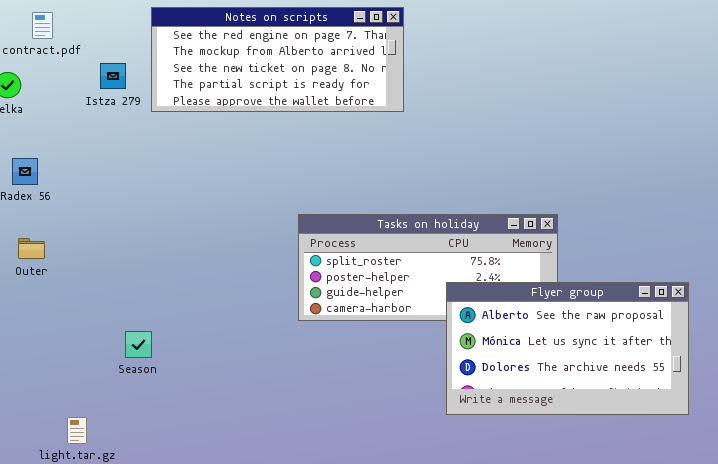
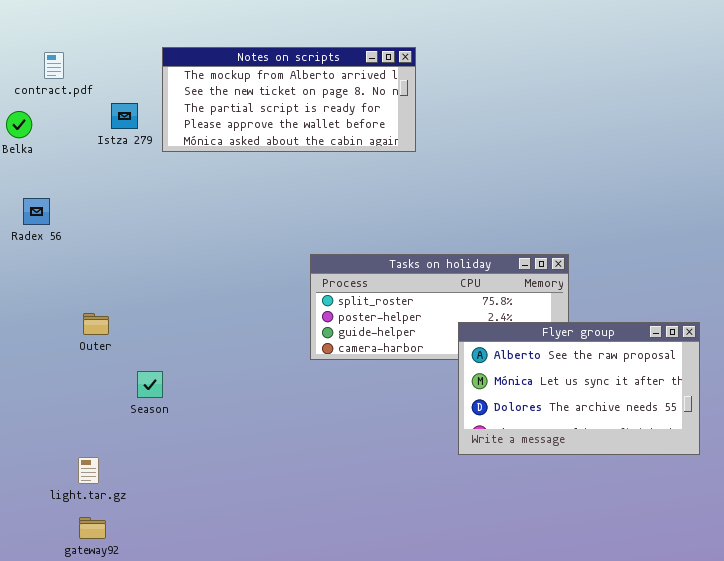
Notes on scripts: [151,7,404,112] -> [162,47,416,152], scrolled down 1 row
Outer: [18,238,45,259] -> [83,313,109,335], moved

